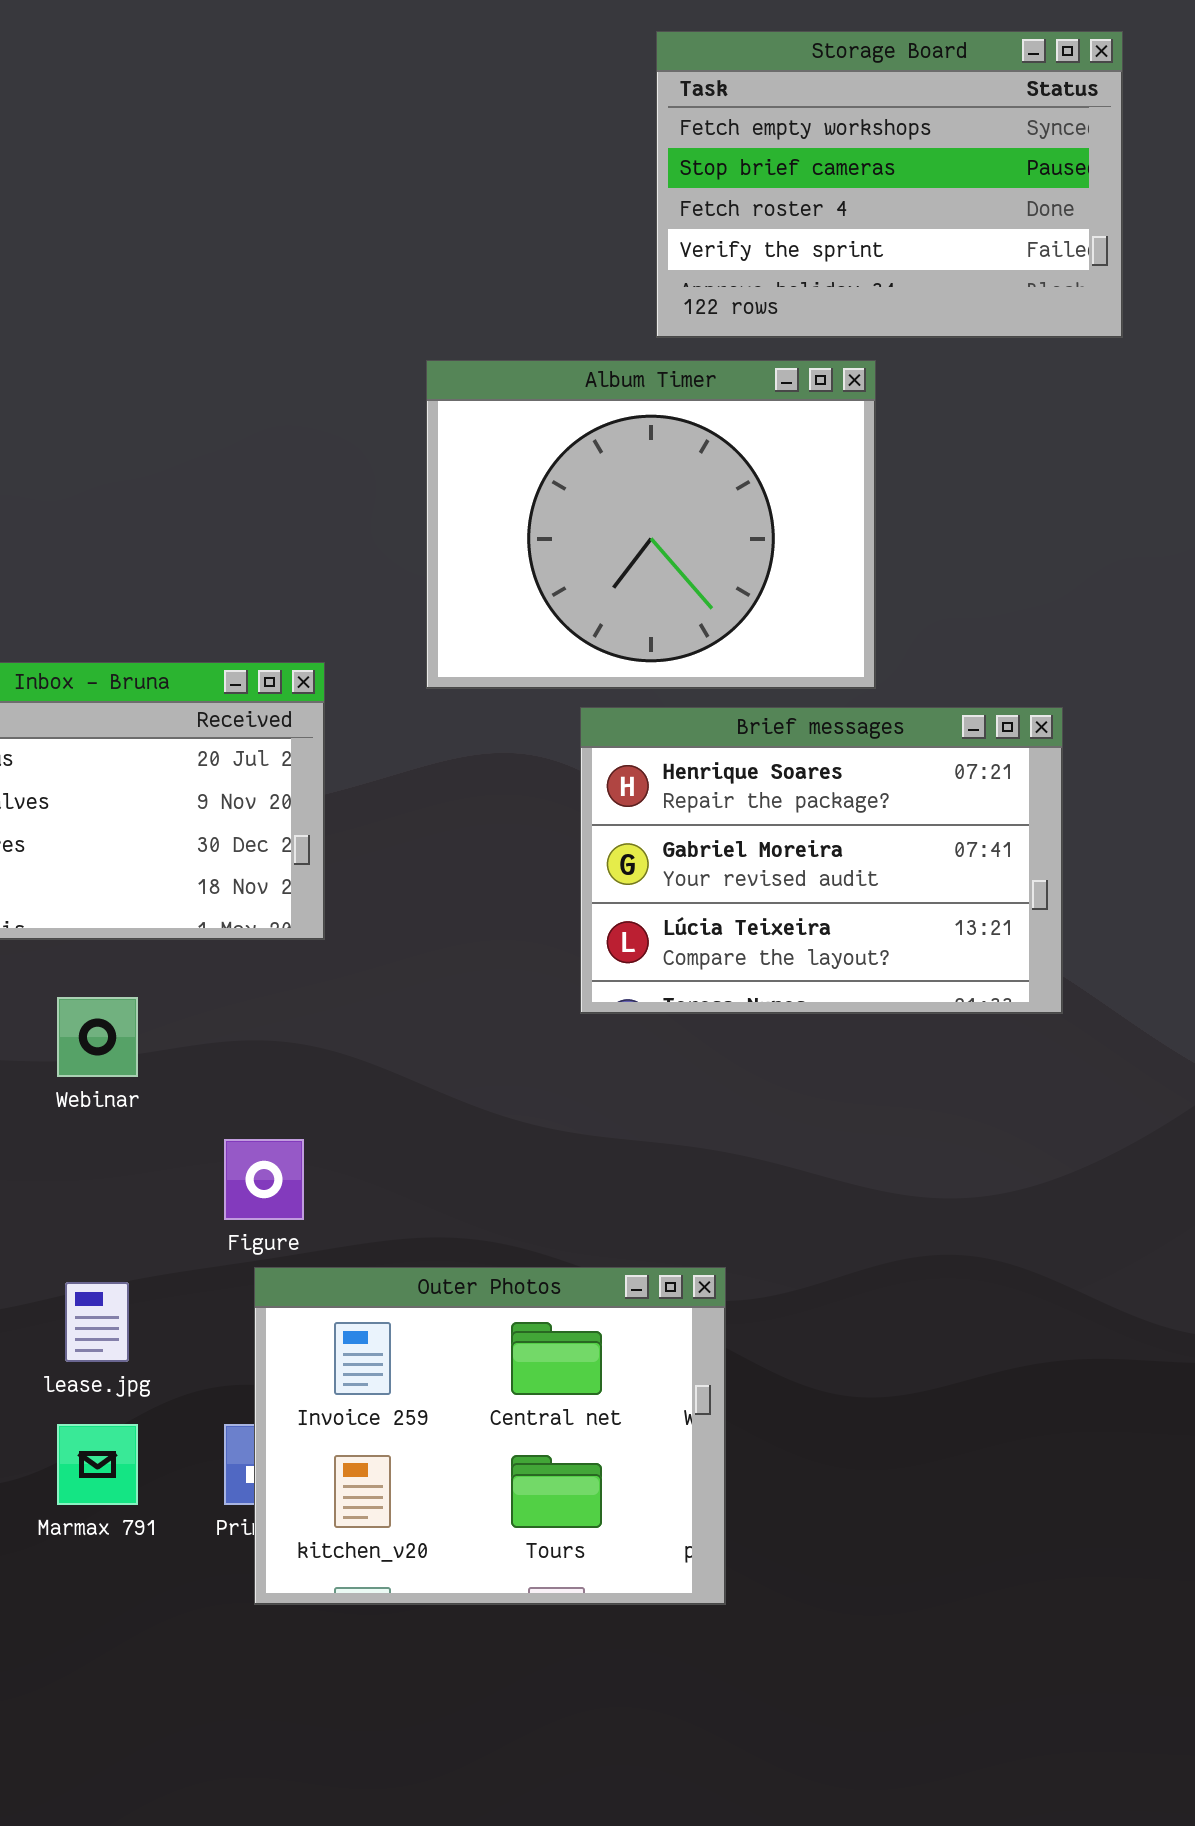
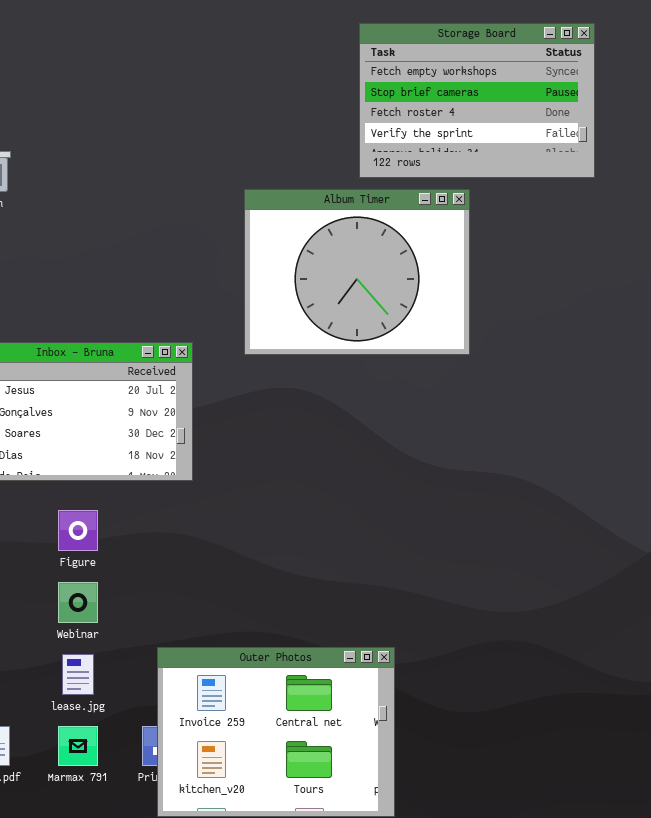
Brief messages: [580,707,1063,1014] -> none, closed
Webinar: [57,997,138,1077] -> [58,582,98,623], moved
Figure: [224,1139,304,1220] -> [58,510,98,551], moved

